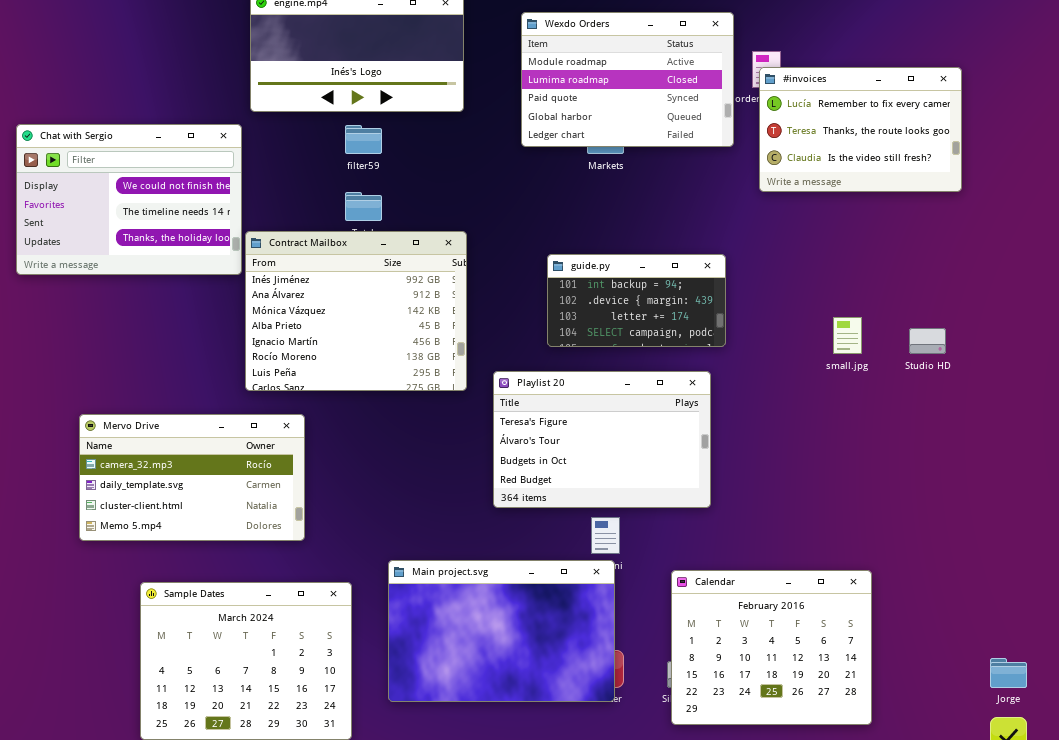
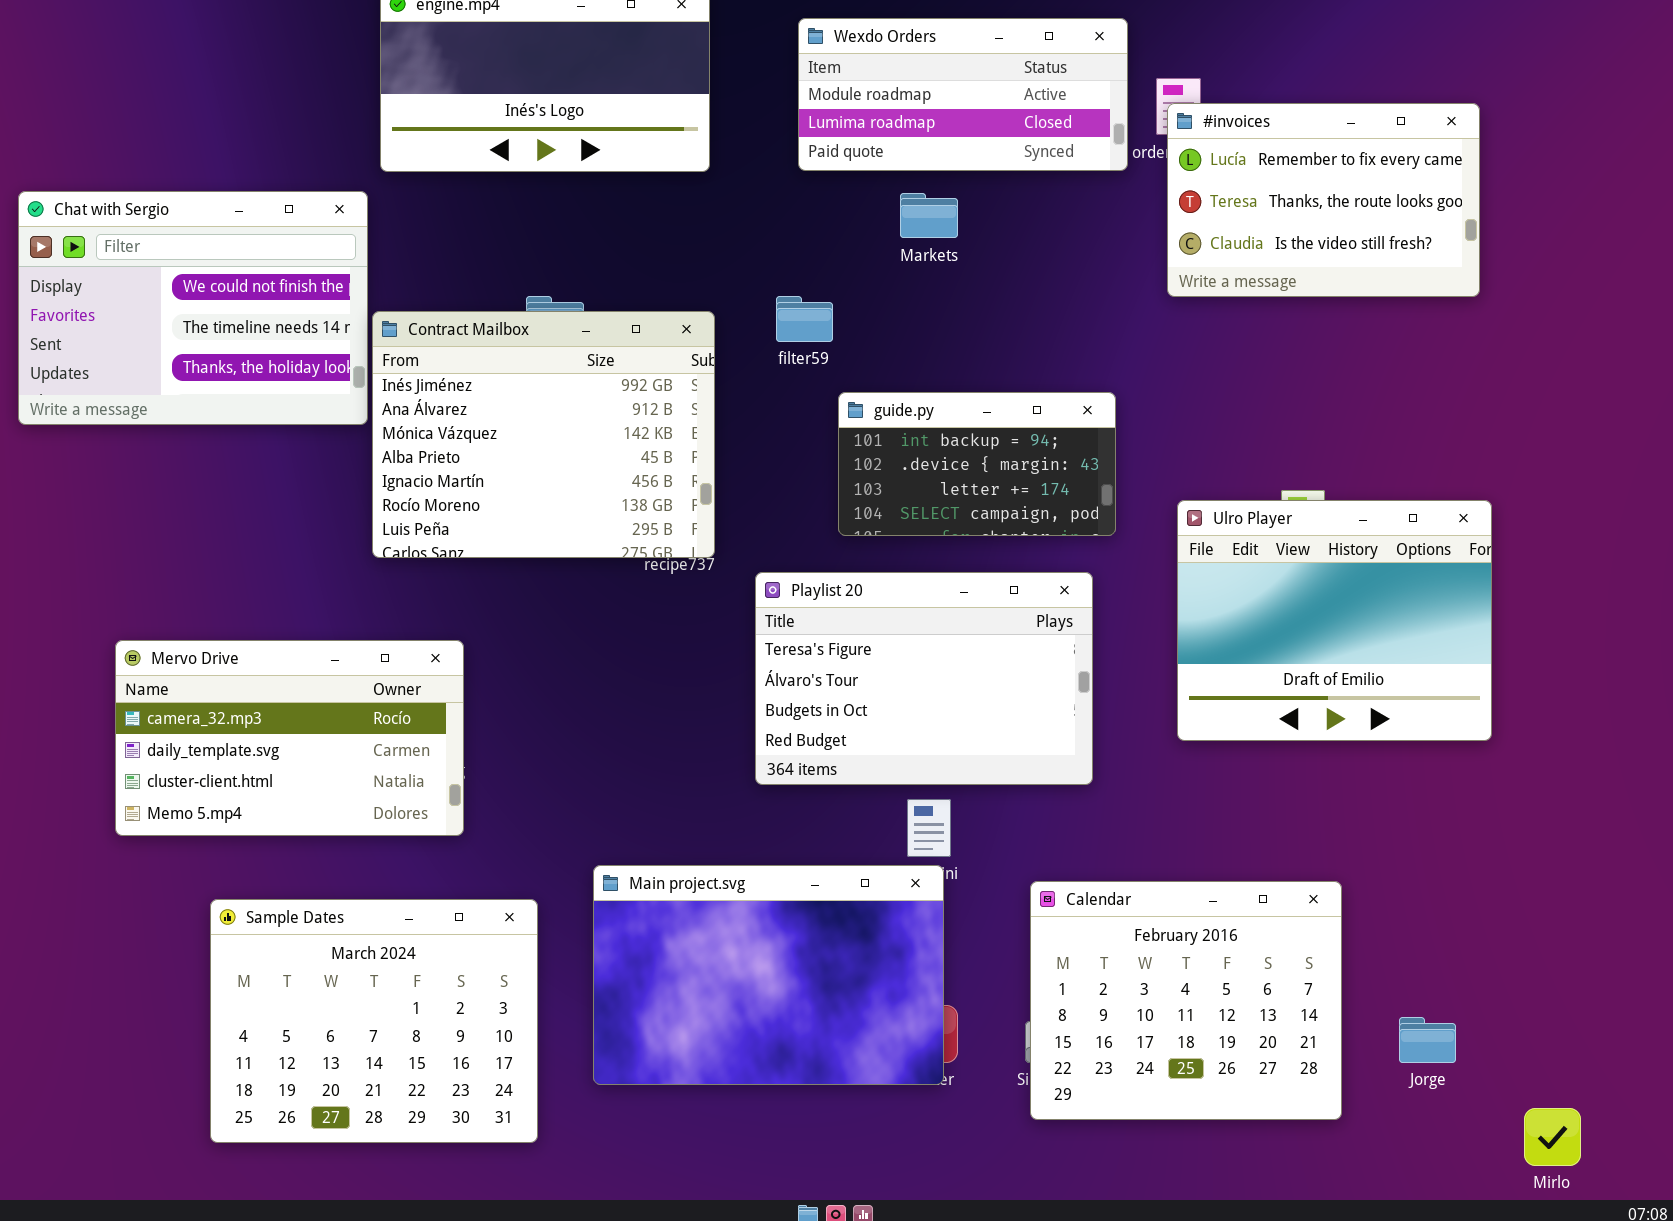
Wexdo Orders: [521,12,734,147] -> [798,18,1128,171], resized
filter59: [345,125,382,154] -> [776,296,833,342], moved
Contract Mailbox: [245,231,467,391] -> [372,311,715,558], moved
Ulro Player: none -> [1177,500,1492,741], opened
Jorge: [990,658,1027,688] -> [1399,1017,1456,1063], moved

